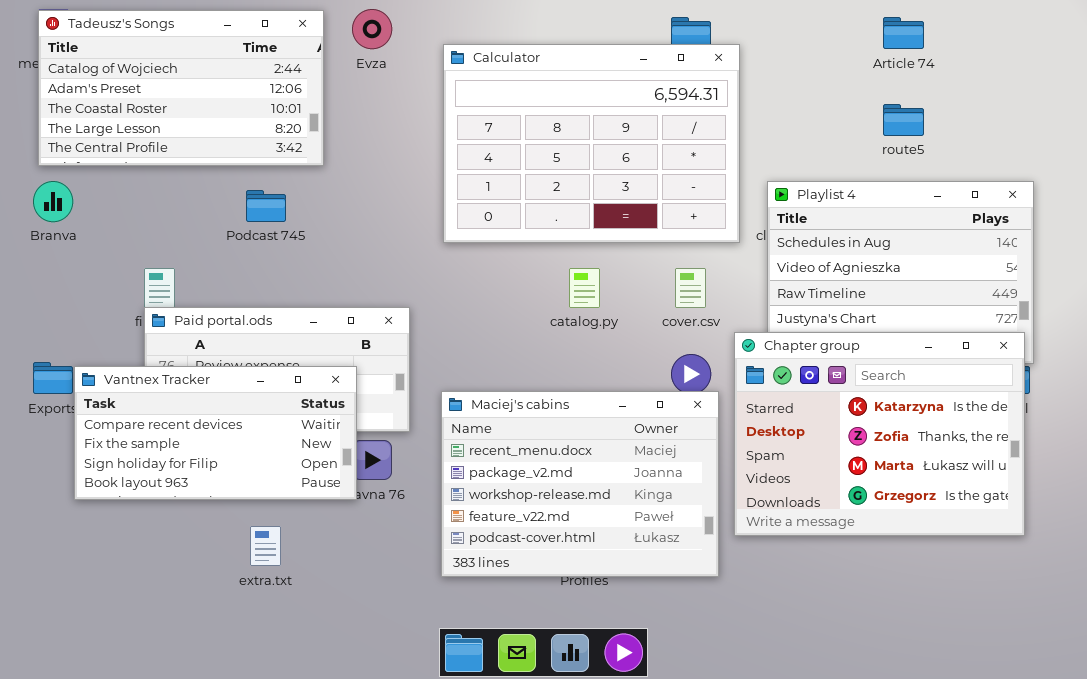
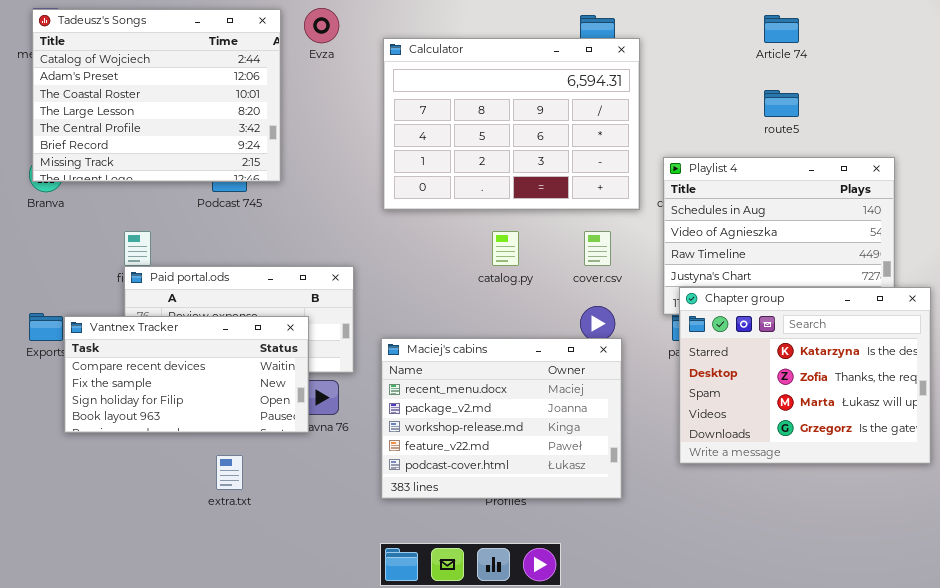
Tadeusz's Songs: [38,10,324,166] -> [32,9,281,182], resized
Chapter group: [734,332,1025,536] -> [679,287,931,464], moved

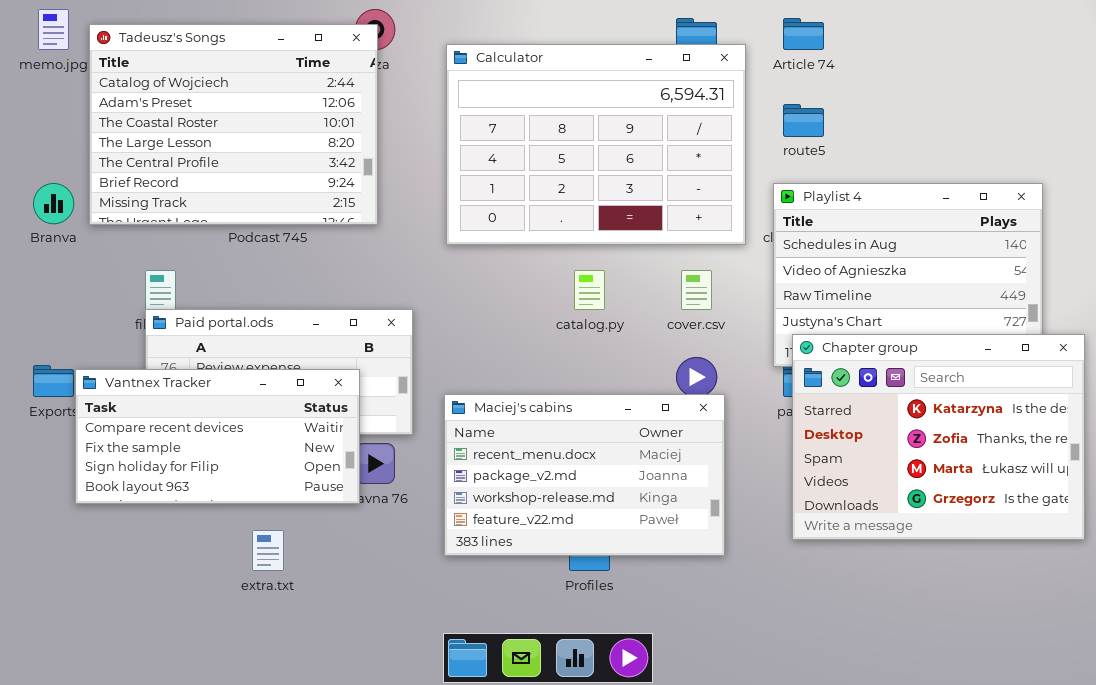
Tadeusz's Songs: [32,9,281,182] -> [89,24,378,225], moved
Article 74: [764,15,799,43] -> [783,18,824,50], moved
route5: [764,90,799,117] -> [783,104,824,137], moved
Maciej's cabins: [381,338,622,499] -> [444,394,725,556], resized

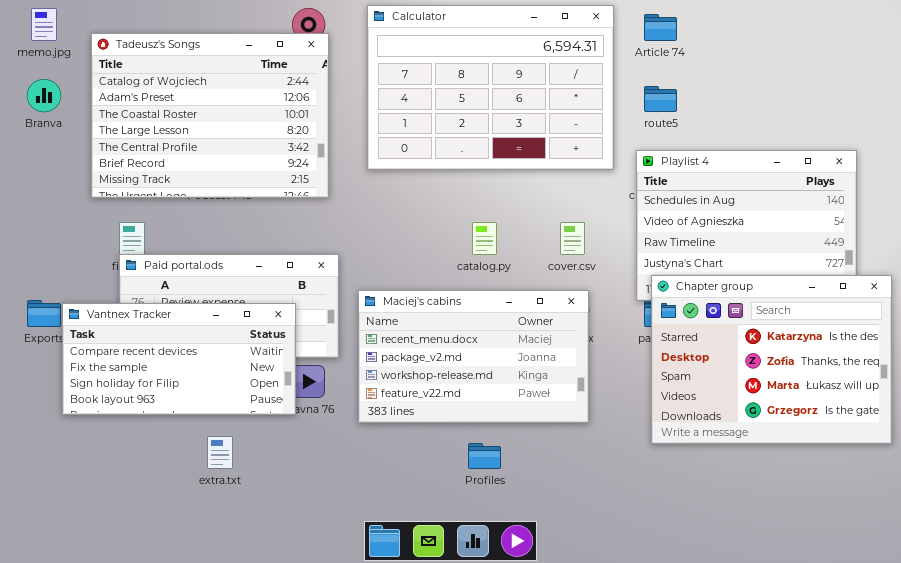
Tadeusz's Songs: [89,24,378,225] -> [91,33,329,198], moved
Calculator: [446,44,746,245] -> [367,5,614,170], moved
Branva: [33,183,74,224] -> [27,79,61,112], moved
Maciej's cabins: [444,394,725,556] -> [358,290,589,423], moved

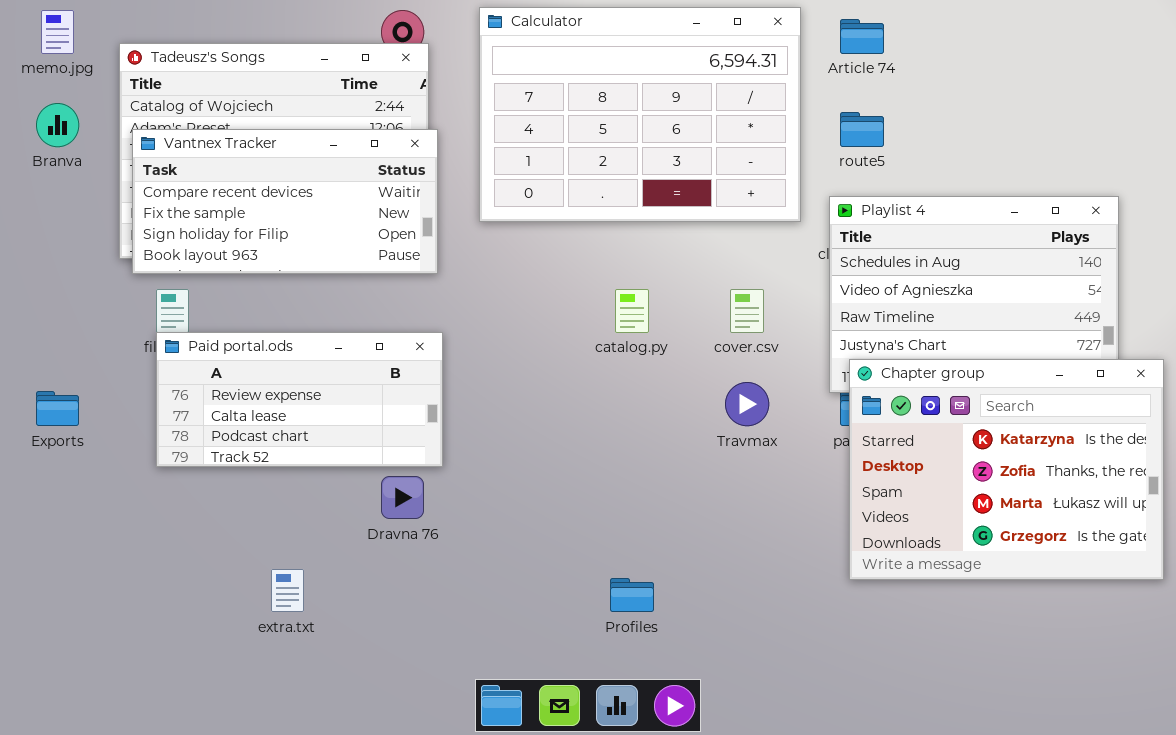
Maciej's cabins: [358,290,589,423] -> none, closed
Vantnex Tracker: [62,303,296,415] -> [132,129,438,274], moved

